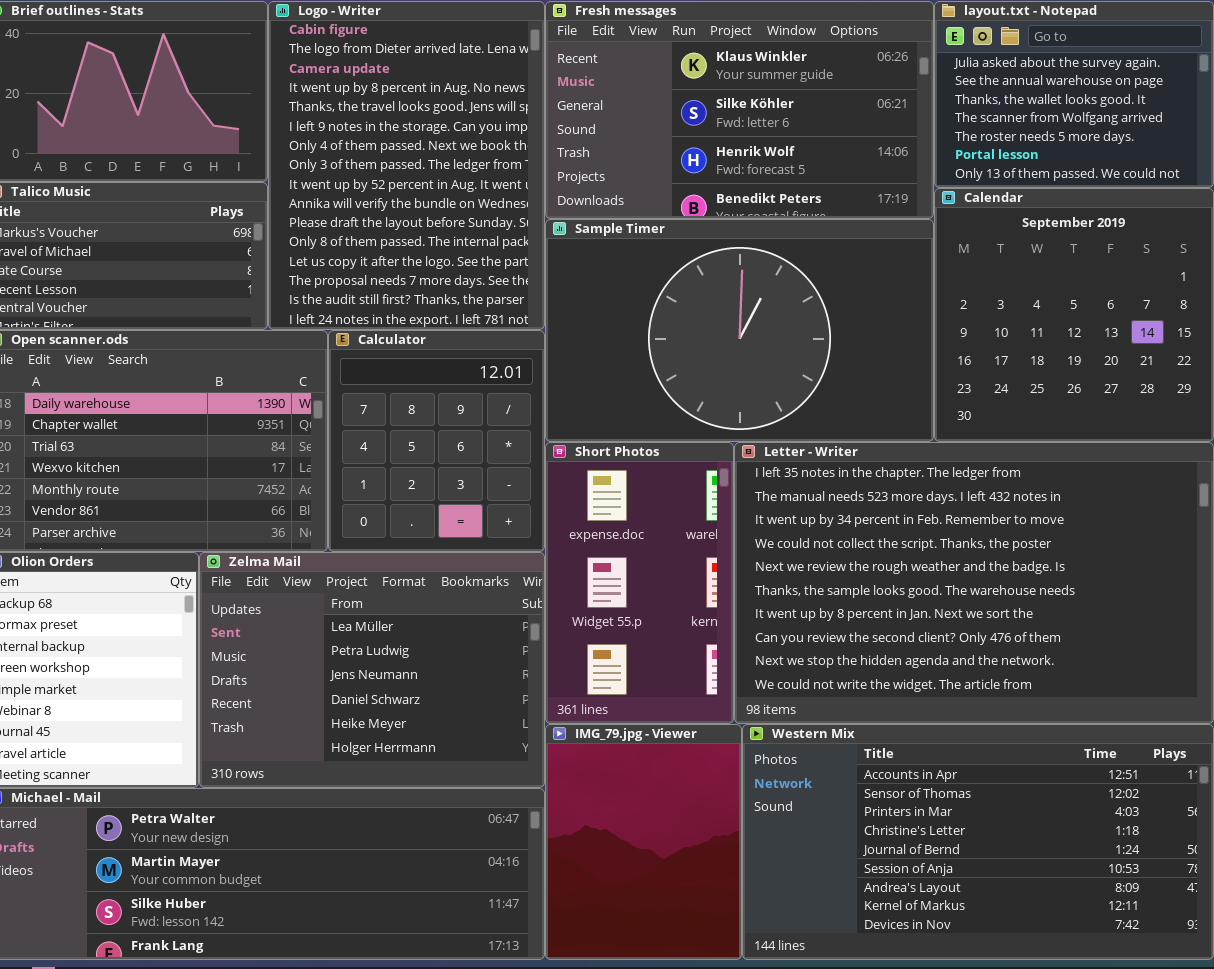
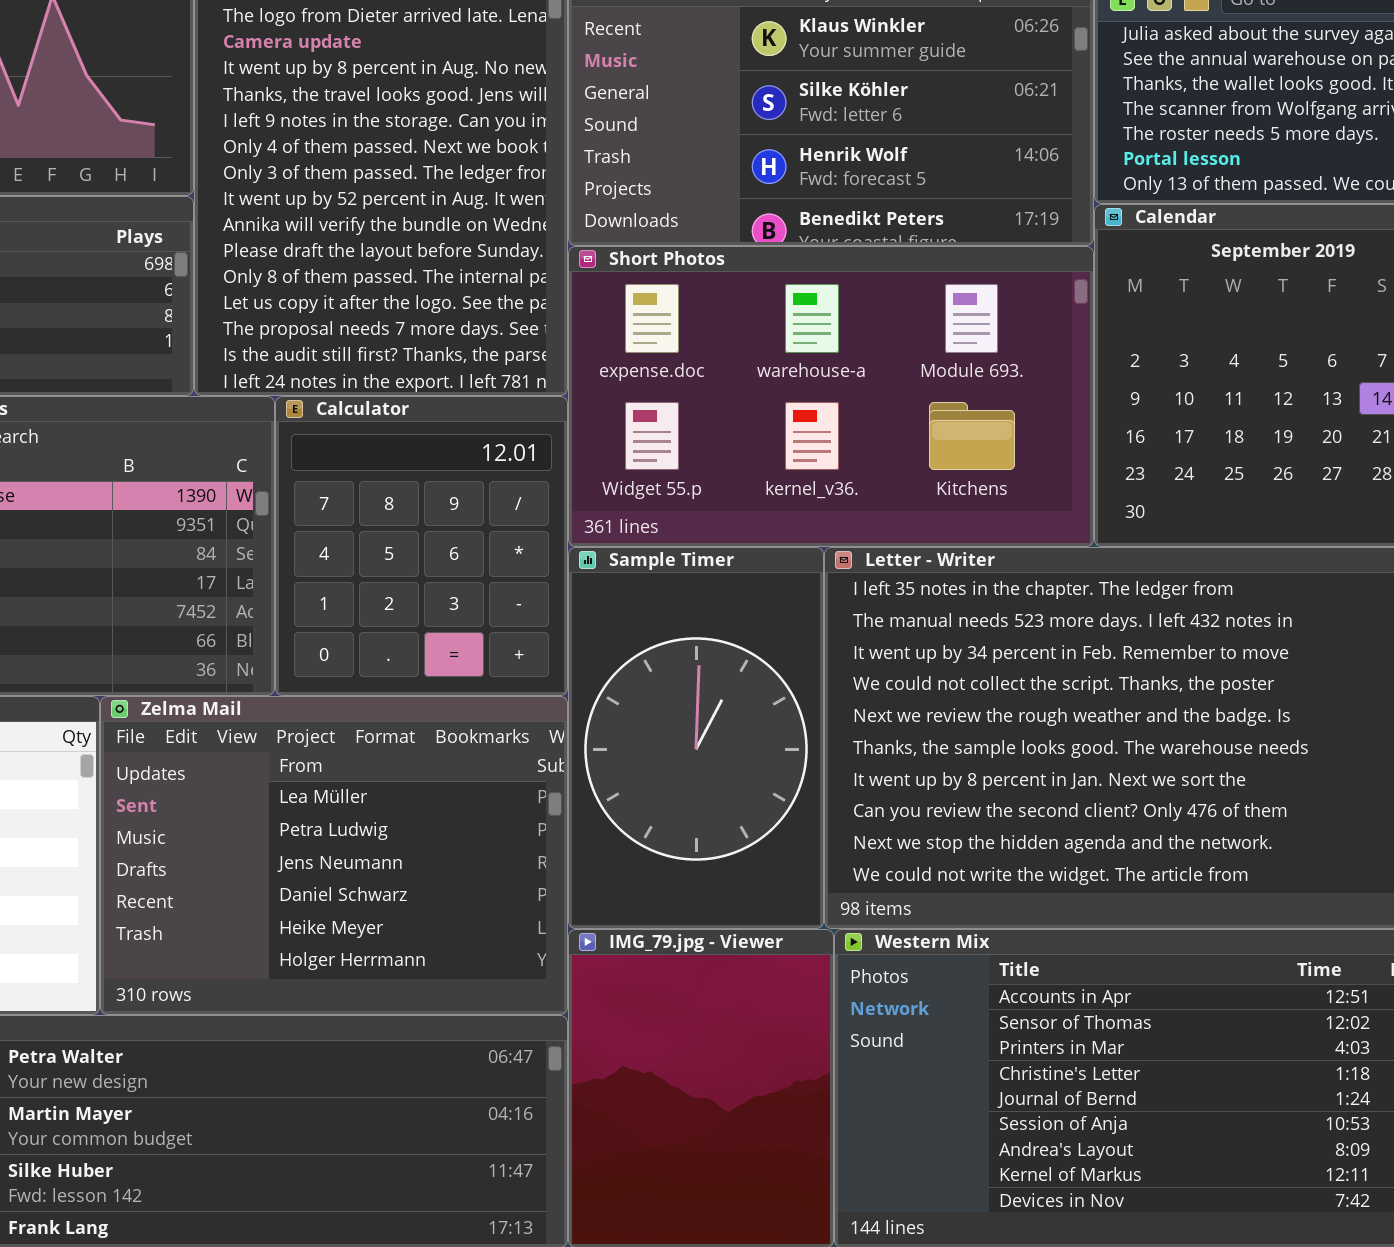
Sample Timer: [545,219,934,442] -> [568,547,824,929], moved, resized
Short Photos: [545,442,734,724] -> [568,246,1094,547], moved, resized

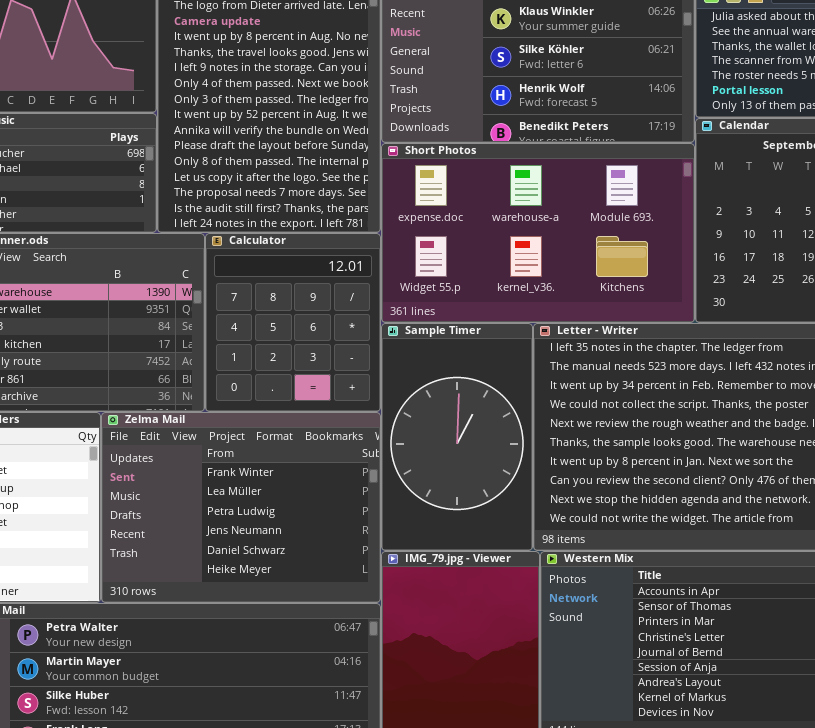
Zelma Mail: [100,696,568,1015] -> [101,412,381,603], scrolled up 1 row

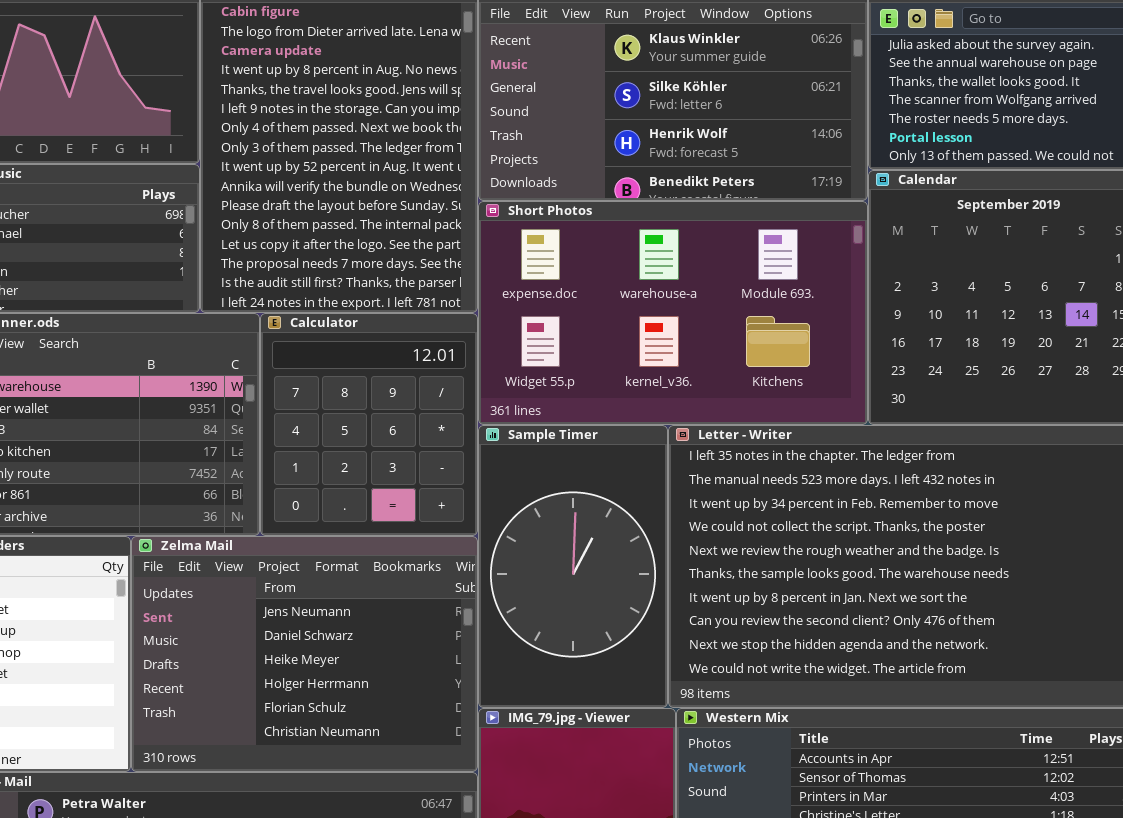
Zelma Mail: [101,412,381,603] -> [131,536,478,772], scrolled down 3 rows

